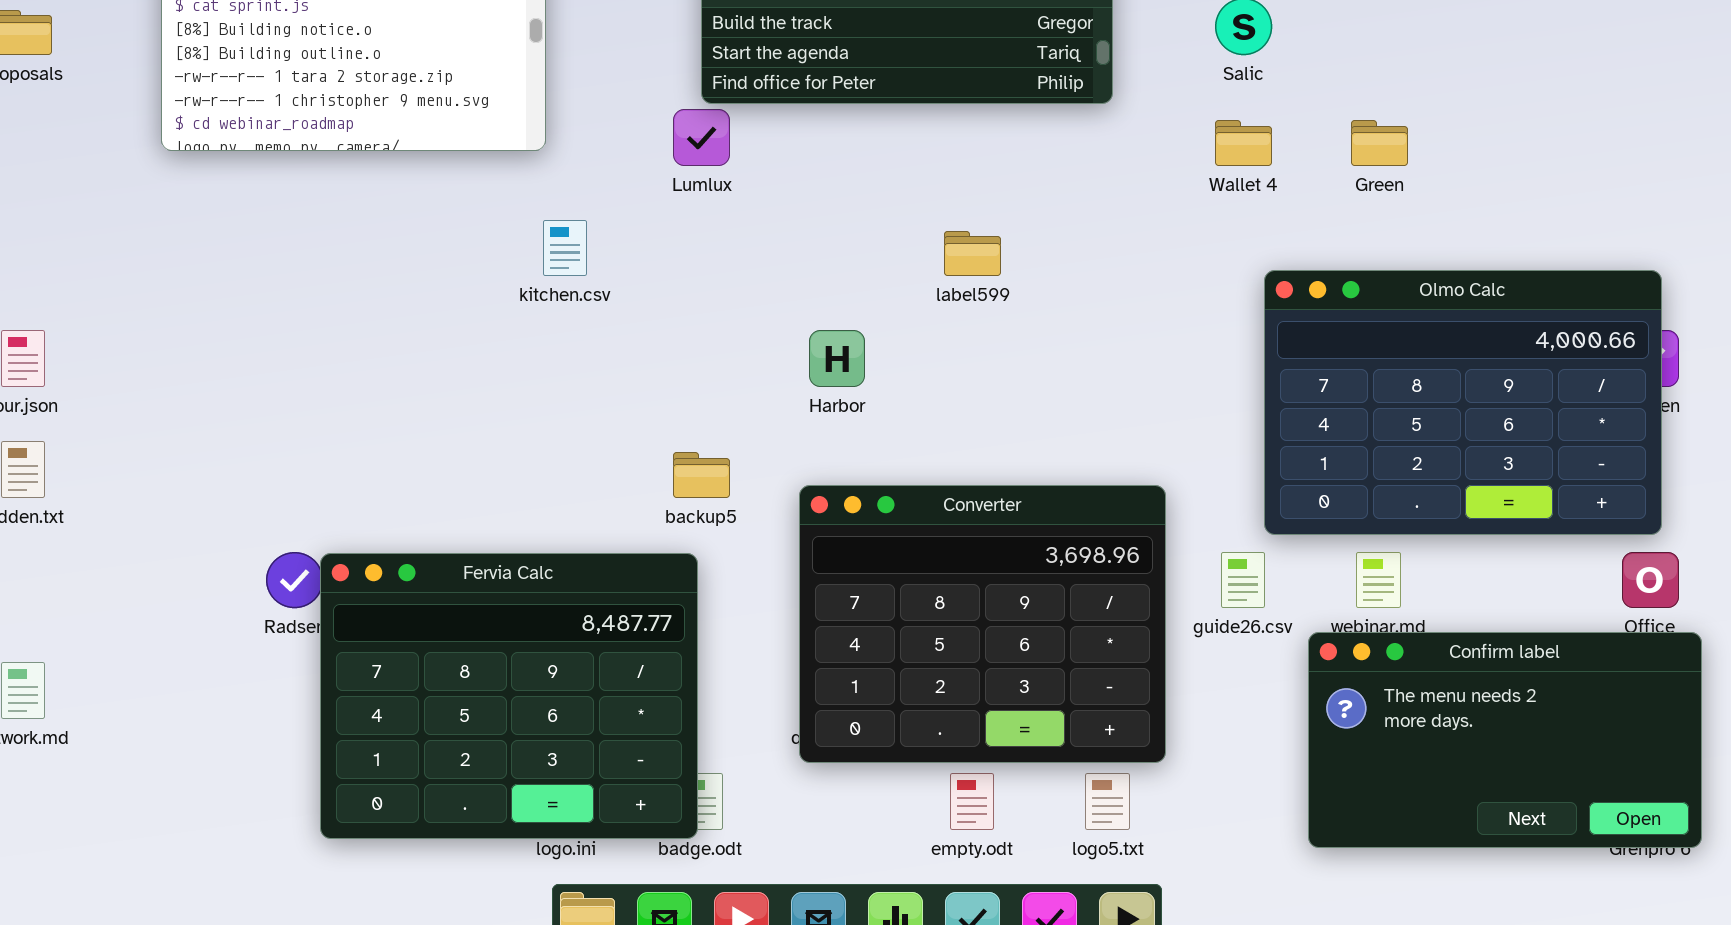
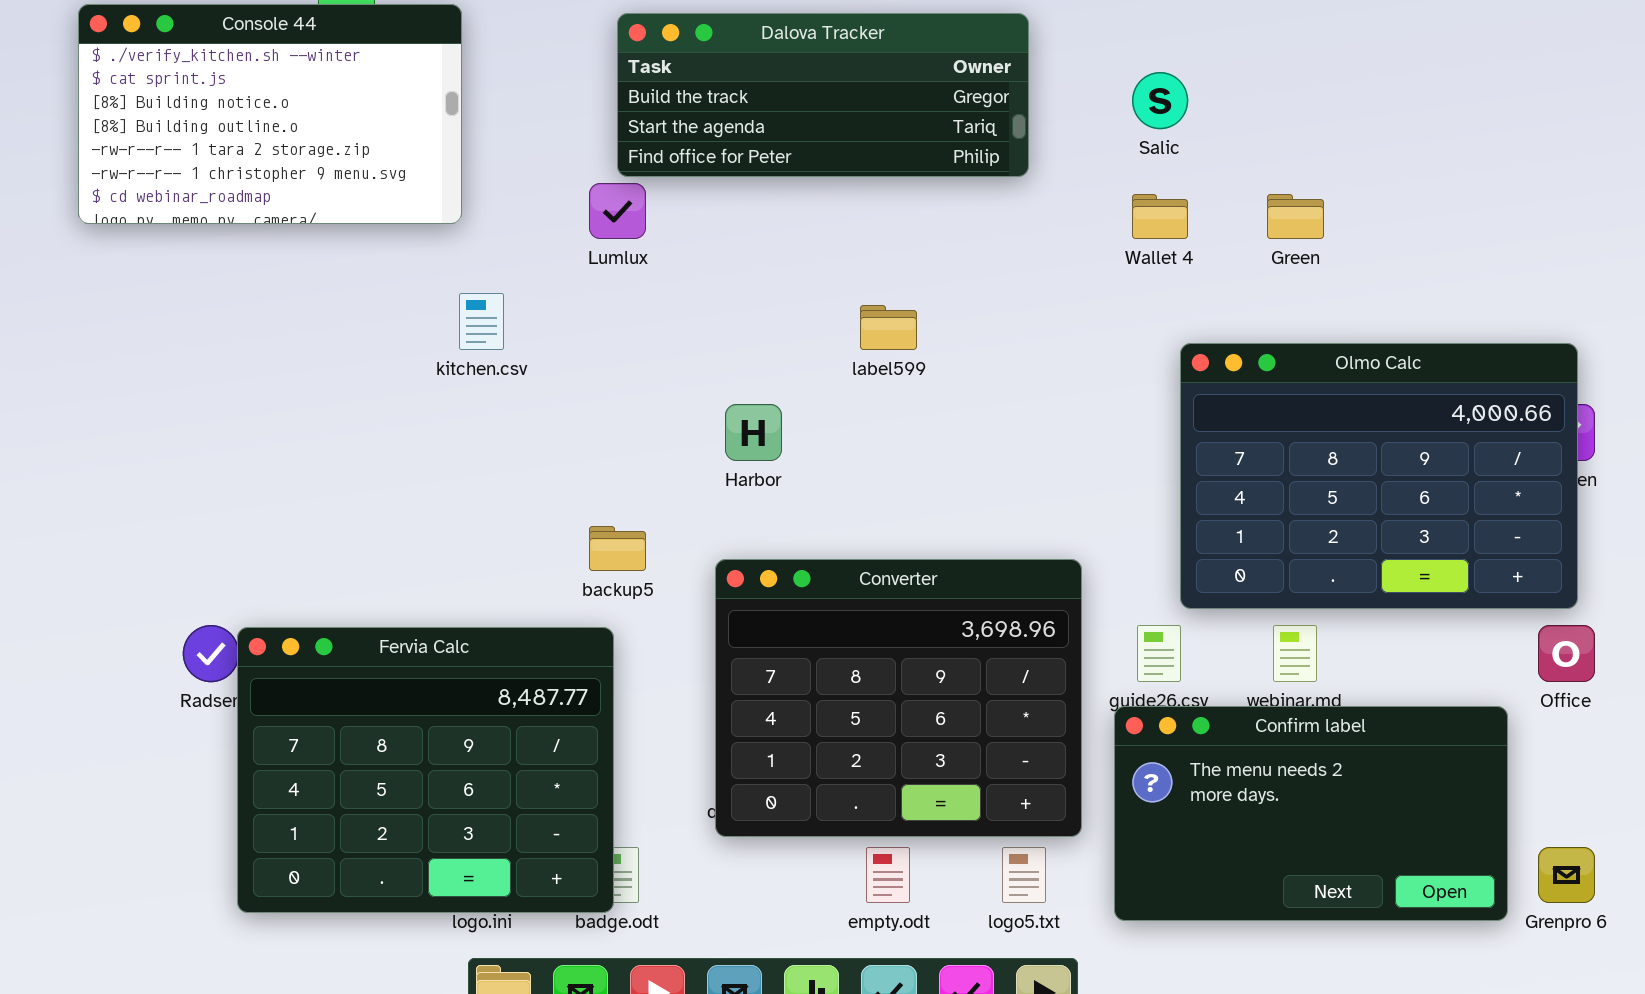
Confirm label: [1308,632,1702,848] -> [1114,706,1508,921], moved

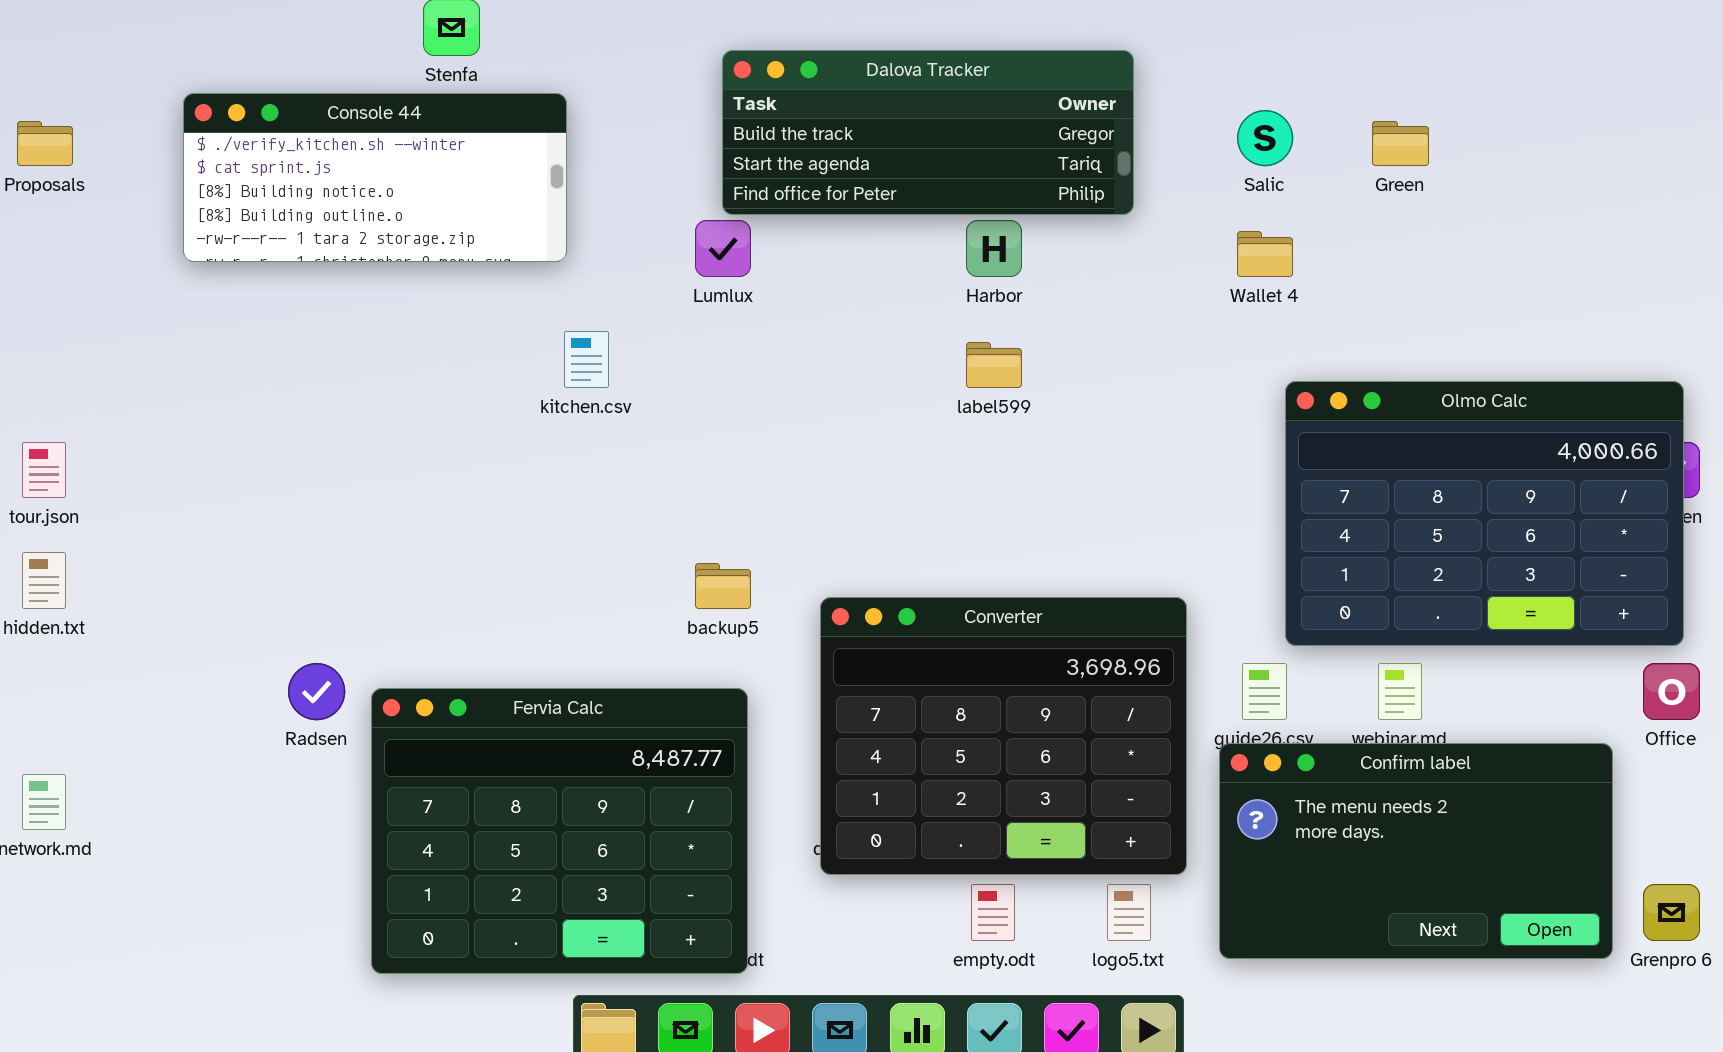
Console 44: [78,4,462,224] -> [183,93,567,262], resized
Green: [1267,194,1324,239] -> [1372,121,1429,166], moved
Harbor: [725,404,782,461] -> [966,220,1022,277], moved
Fervia Calc: [237,627,614,913] -> [371,688,748,974], moved

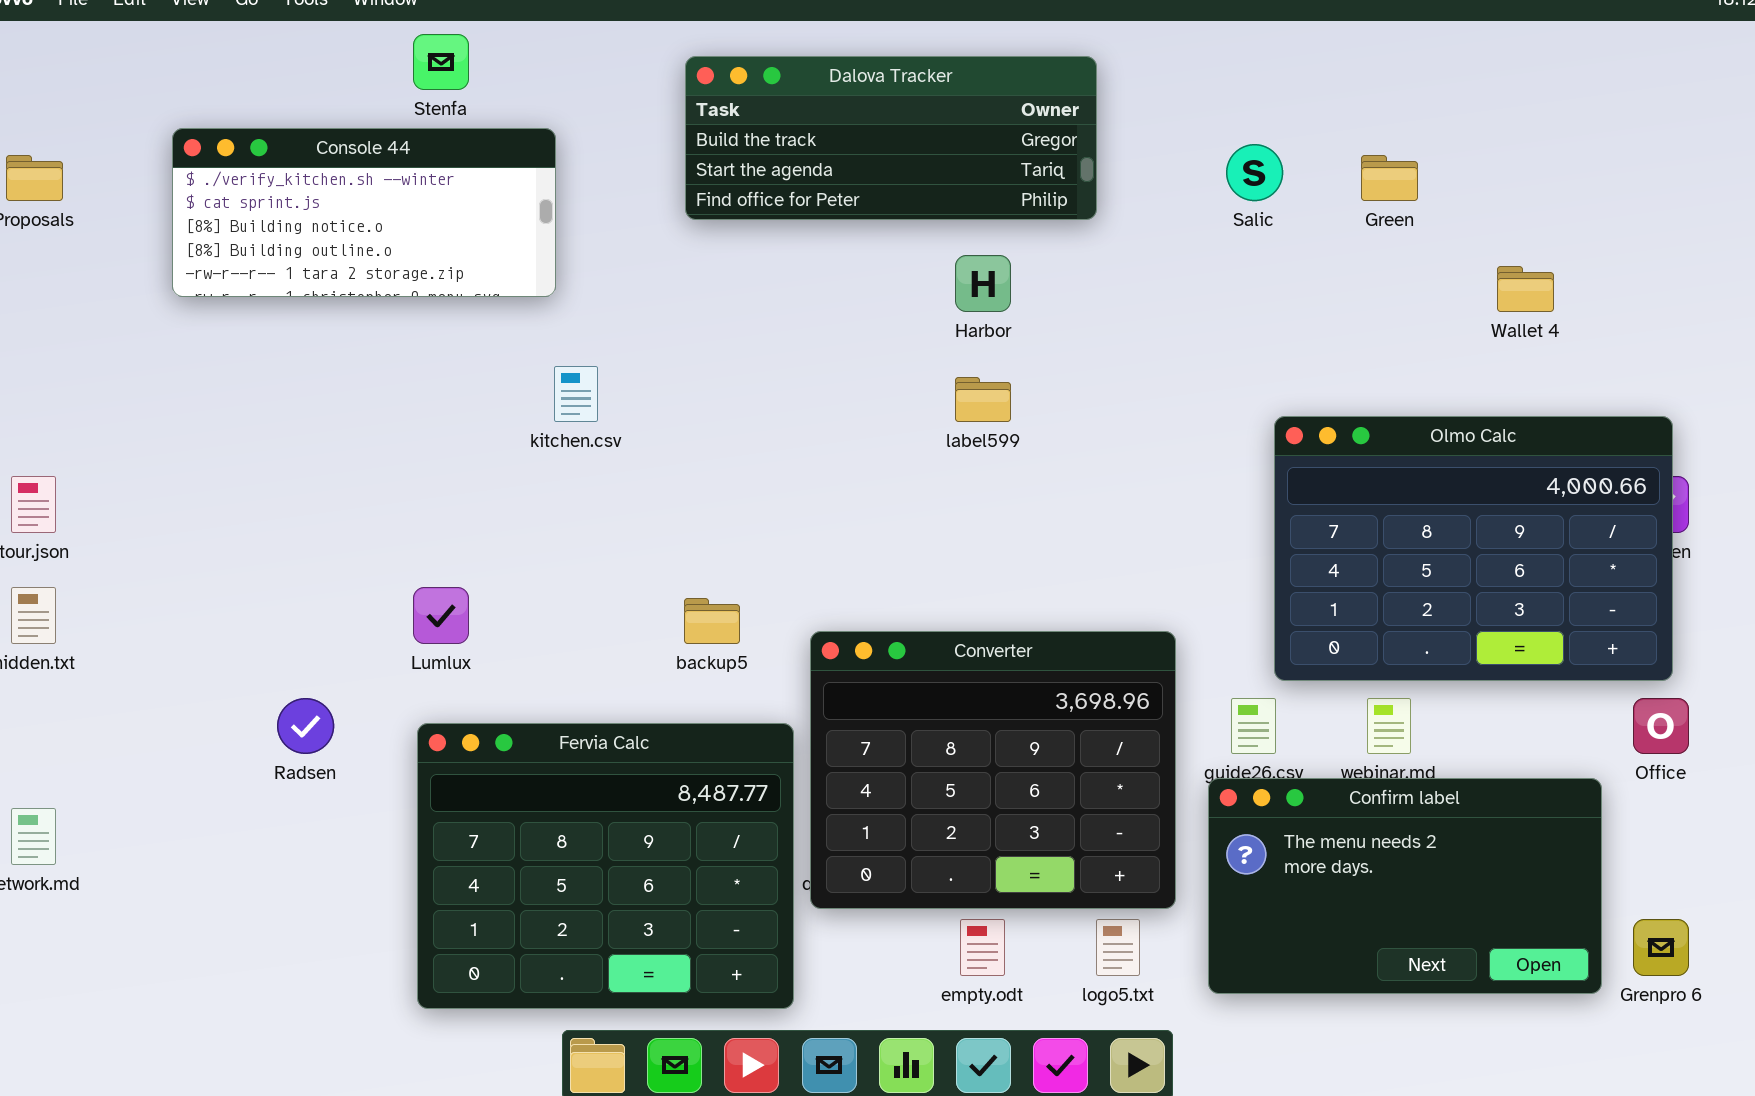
Dalova Tracker: [722,50,1134,215] -> [685,56,1097,220], moved
Lumlux: [695,220,751,277] -> [413,587,469,644], moved
Wallet 4: [1237,231,1293,277] -> [1497,266,1554,312], moved
Fervia Calc: [371,688,748,974] -> [417,723,794,1009], moved

